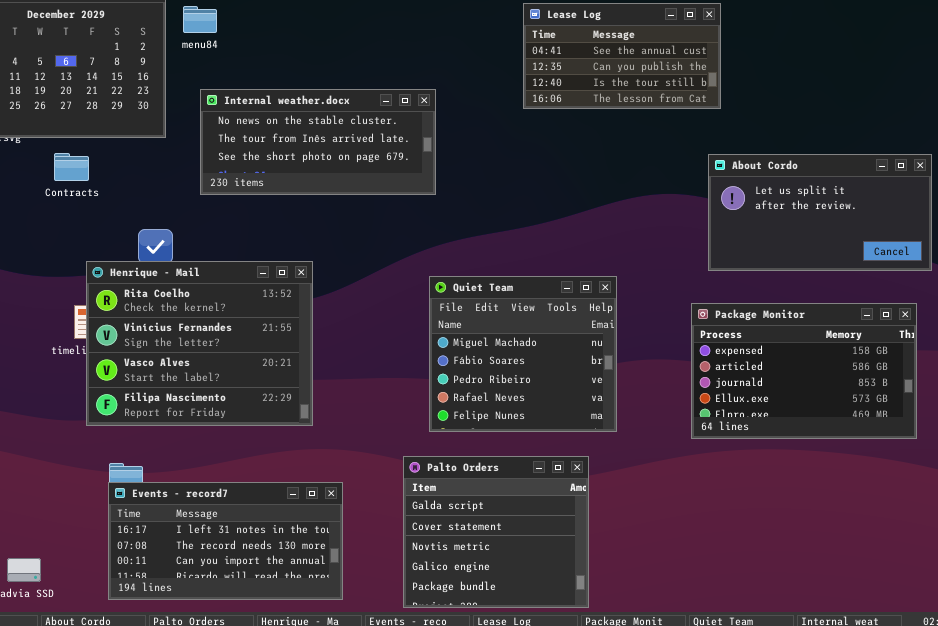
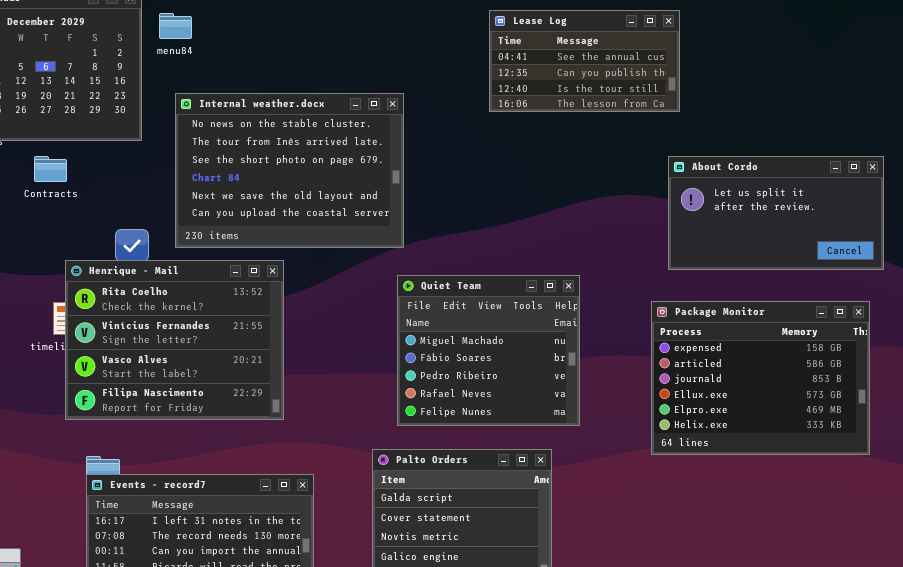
Internal weather.docx: [200,89,436,195] -> [175,93,404,248], resized
Package Monitor: [691,303,917,439] -> [651,301,870,455], resized

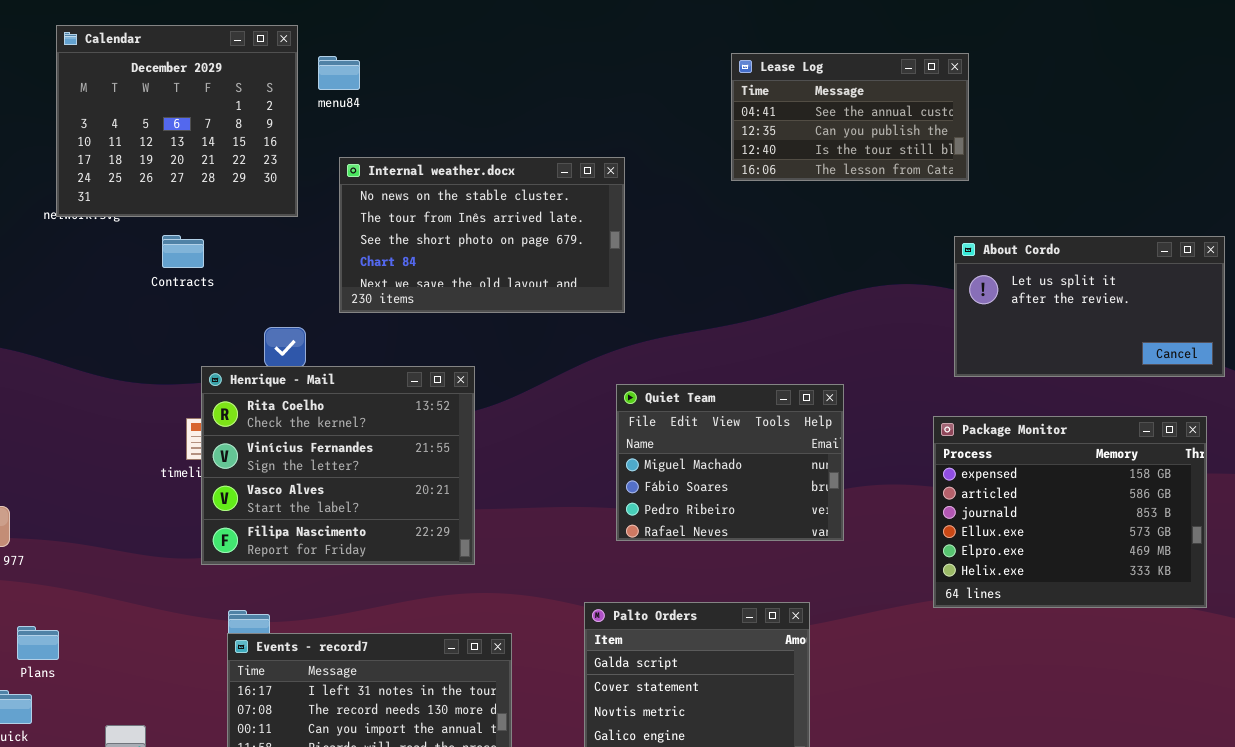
Internal weather.docx: [175,93,404,248] -> [339,157,625,313], resized
Quiet Team: [397,275,580,426] -> [616,384,844,541], resized

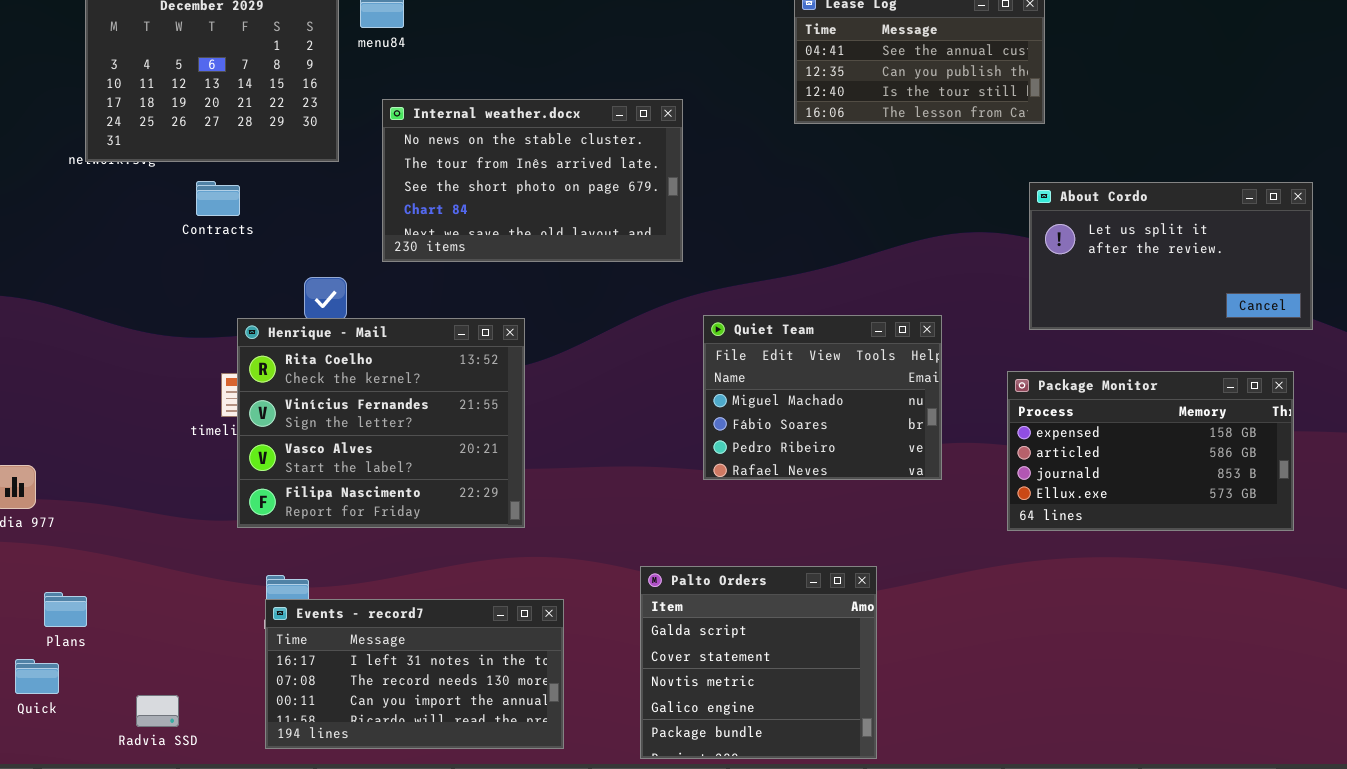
Quiet Team: [616,384,844,541] -> [703,315,942,480], moved
Package Monitor: [933,416,1207,608] -> [1007,371,1294,531], resized

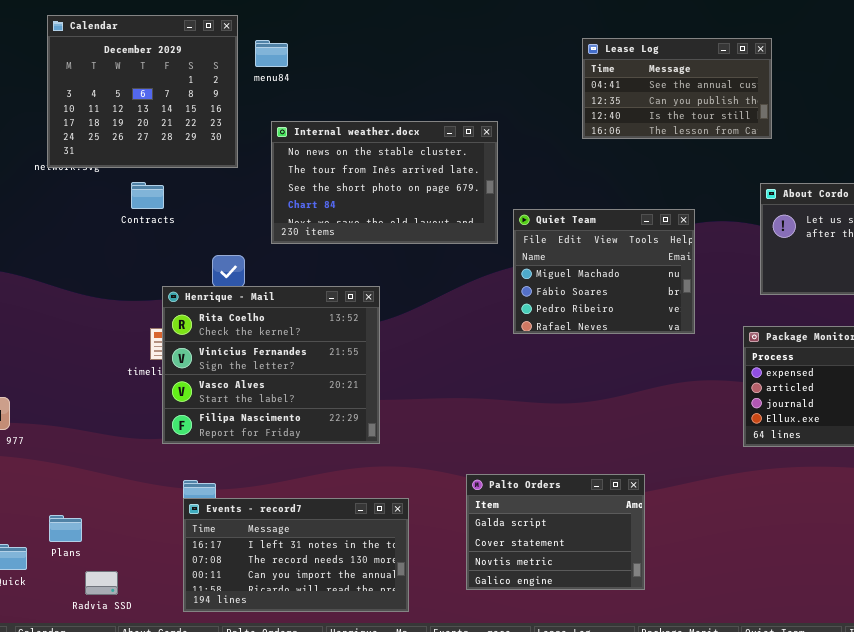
Quiet Team: [703,315,942,480] -> [513,209,695,334], moved
Palto Orders: [640,566,877,759] -> [466,474,645,590], resized
Plans: [44,592,87,627] -> [49,515,82,542], moved

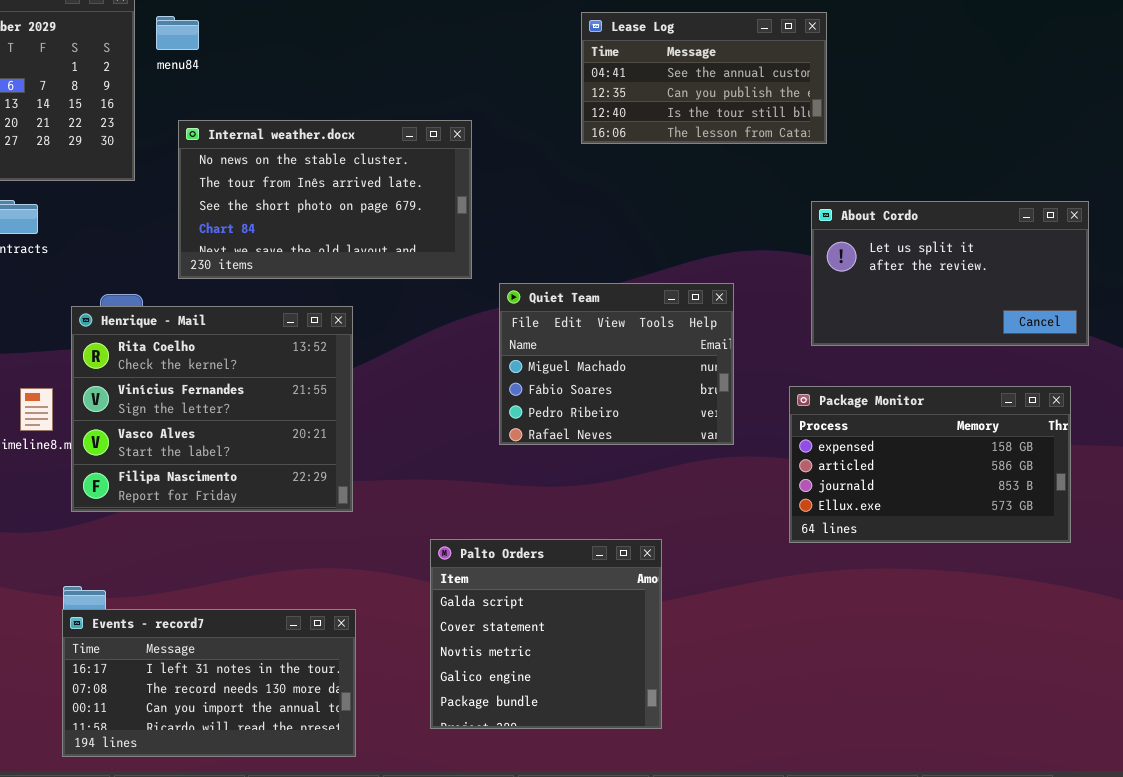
Quiet Team: [513,209,695,334] -> [499,283,734,445], moved
Henrique - Mail: [162,286,380,444] -> [71,306,353,512], moved
Palto Orders: [466,474,645,590] -> [430,539,662,729], resized

